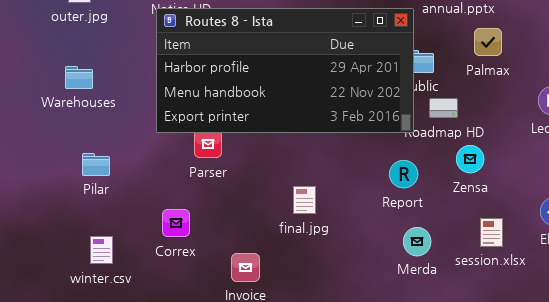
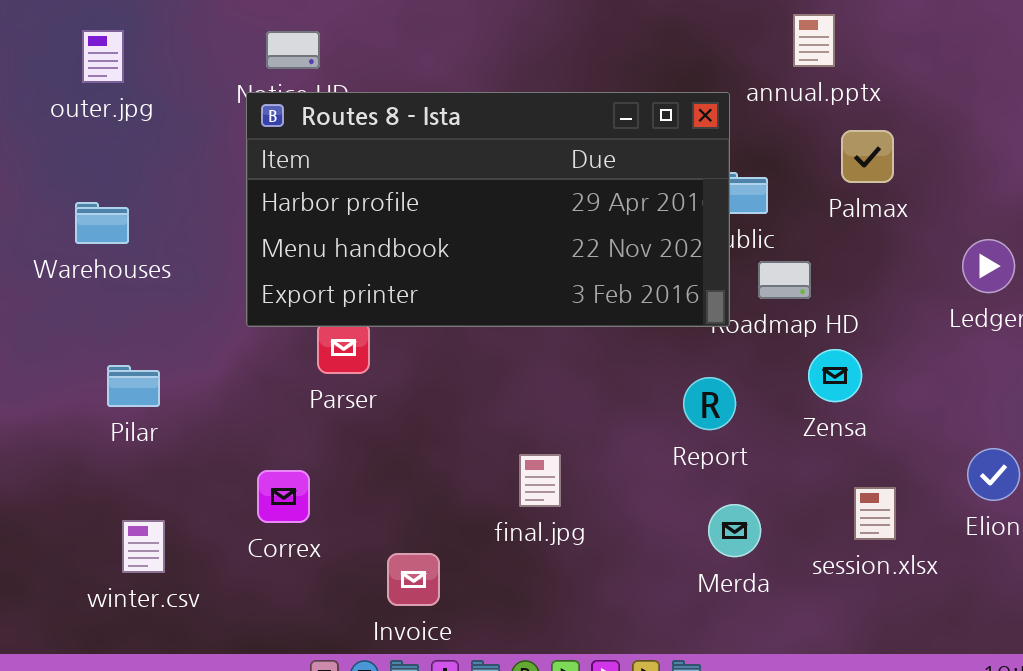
final.jpg: [293,186,316,214] -> [519,454,561,507], moved

